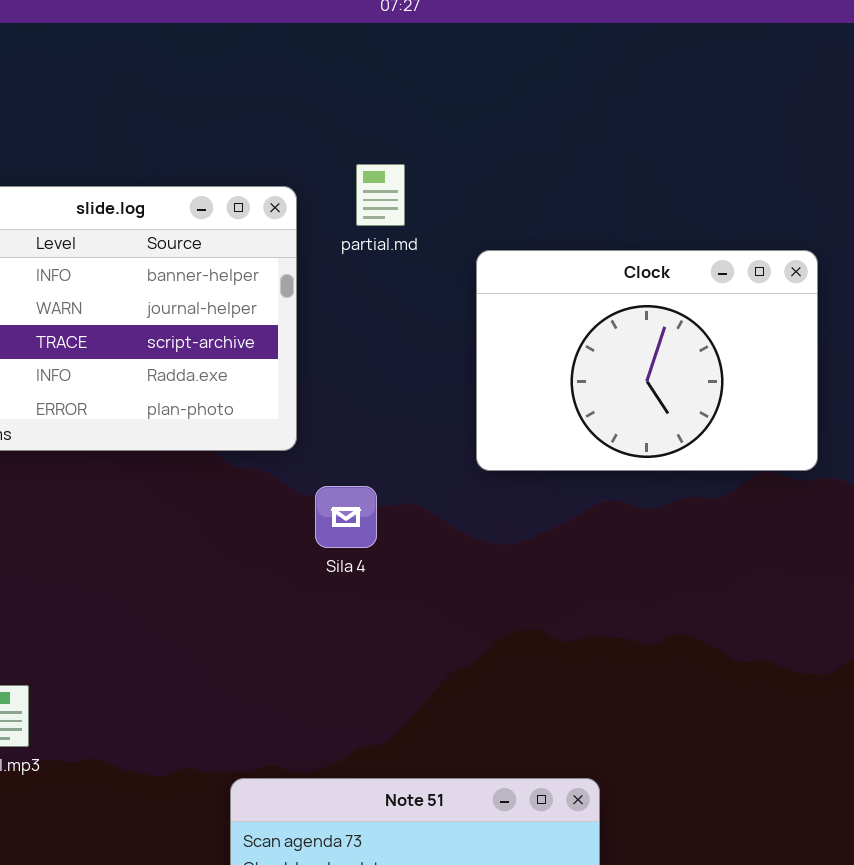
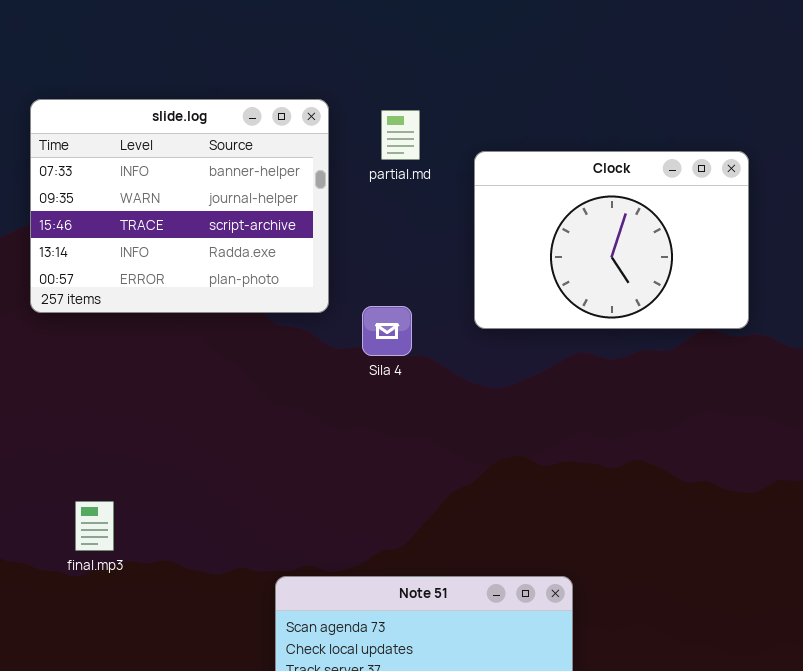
partial.md: [356,164,405,226] -> [381,110,420,160], moved
Sila 4: [315,486,377,548] -> [362,306,412,356], moved

